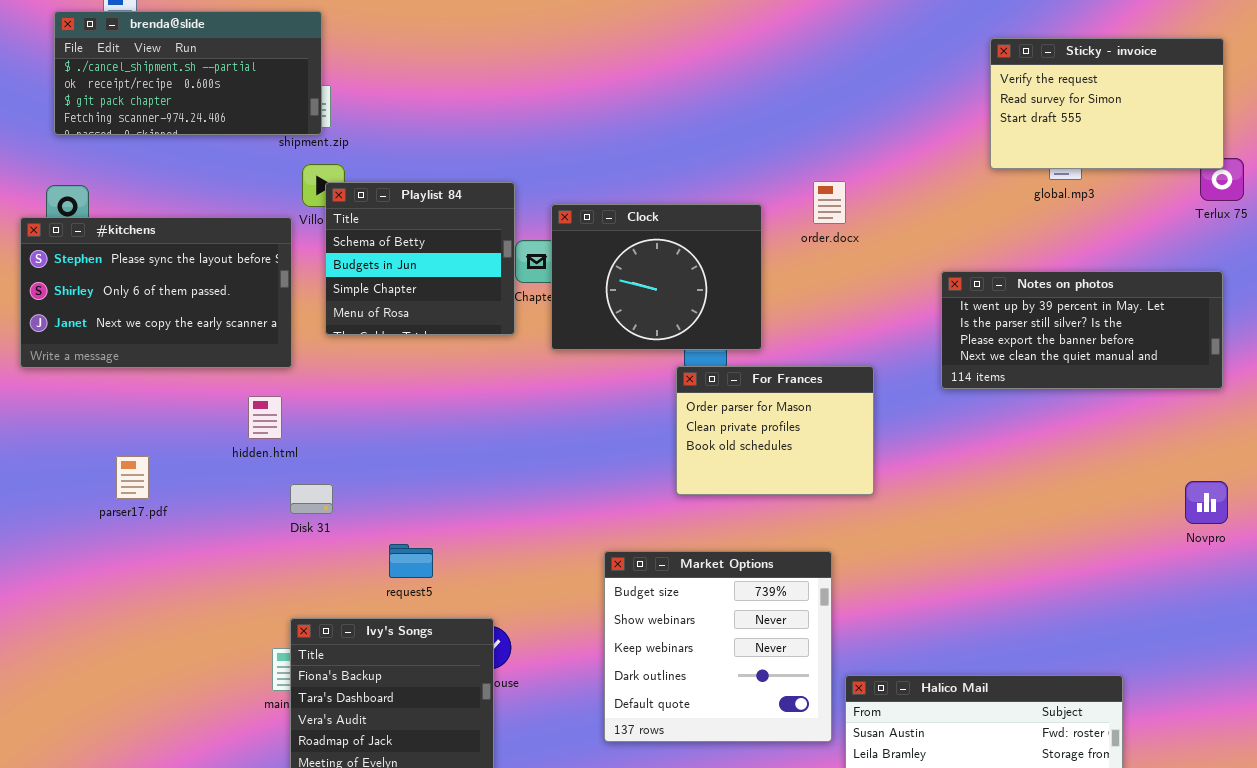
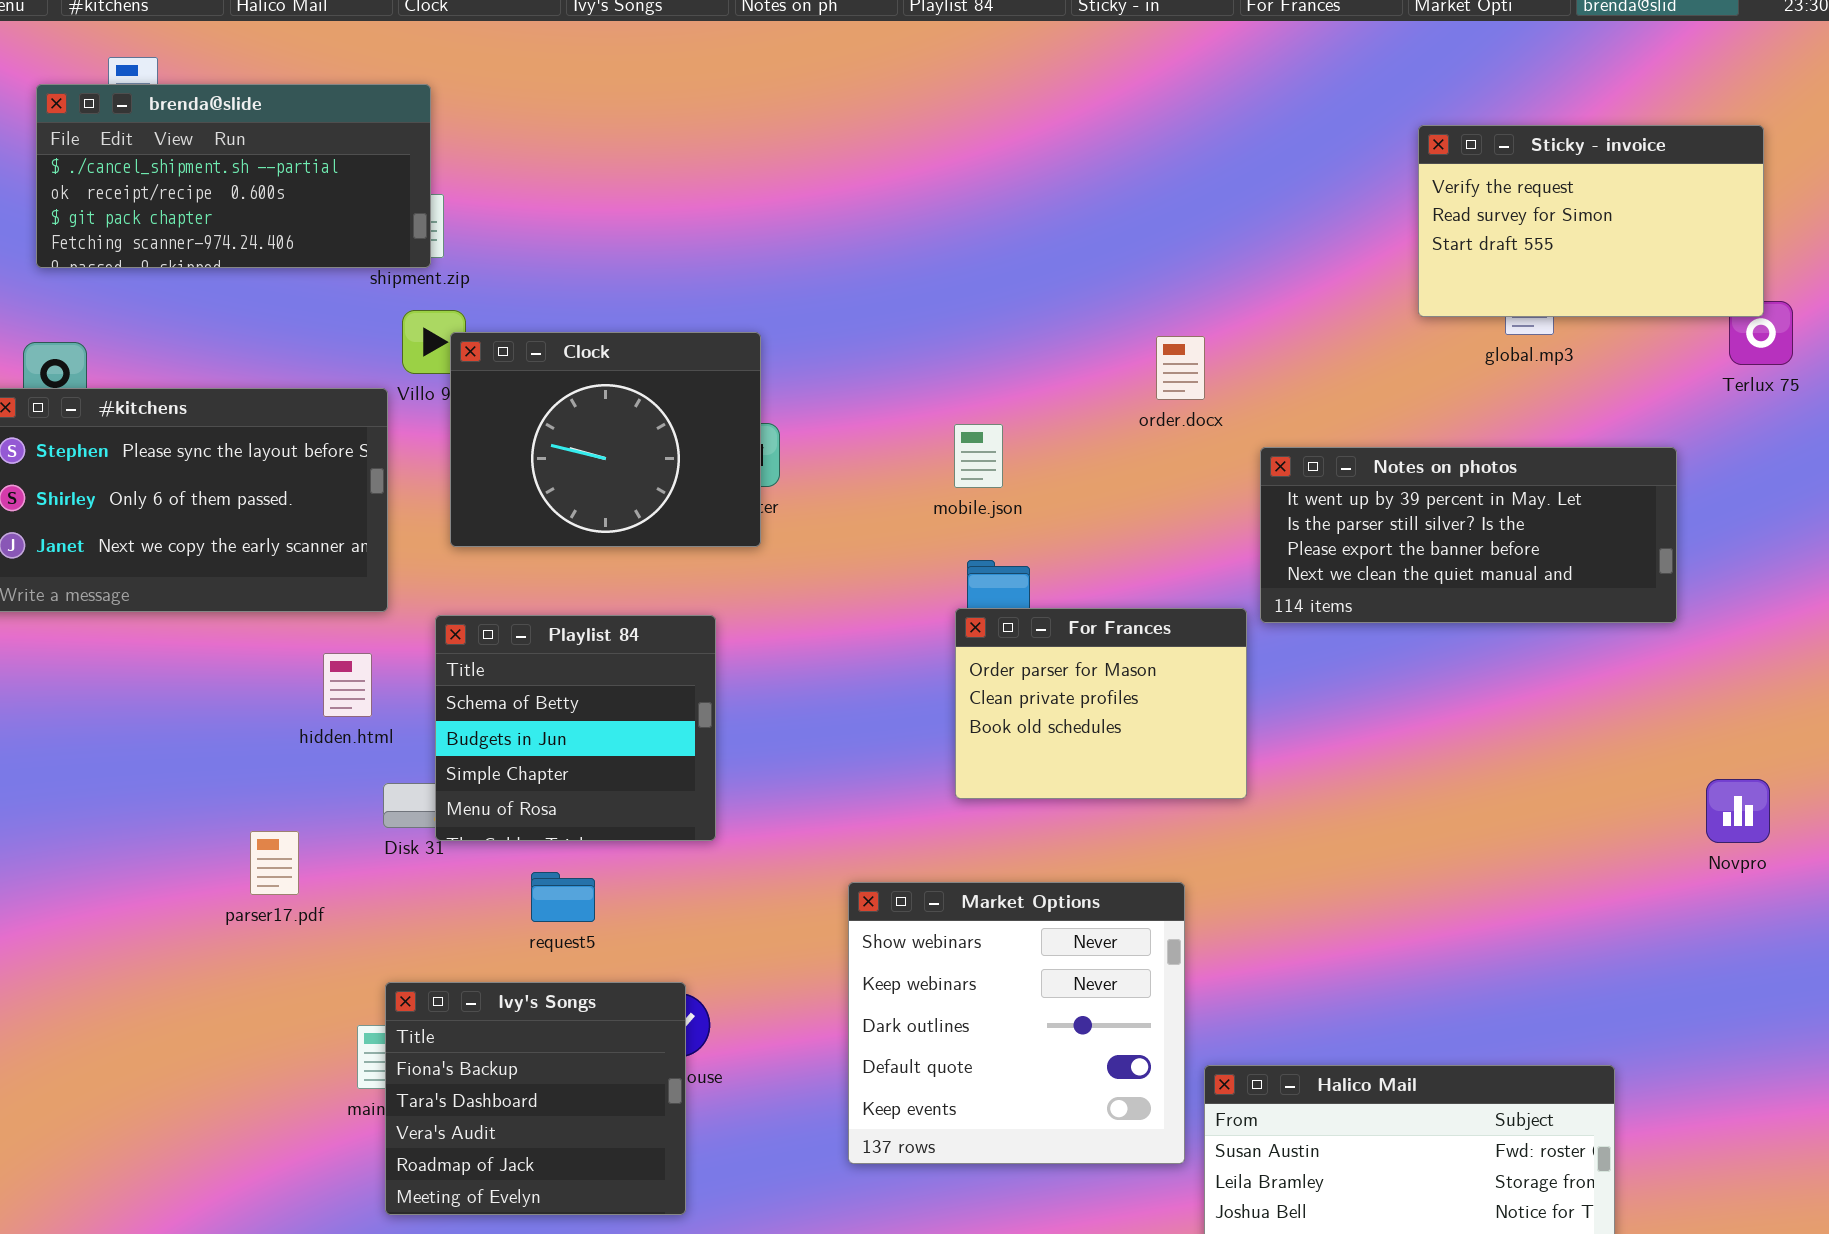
Playlist 84: [325,182,515,335] -> [435,615,716,841], moved
Clock: [551,204,762,350] -> [450,332,761,547], moved
Notes on photos: [941,271,1223,389] -> [1260,447,1677,623], moved
parser17.pdf: [116,456,149,499] -> [250,831,299,895], moved
Market Options: [604,551,832,742] -> [848,882,1185,1164], scrolled down 1 row

